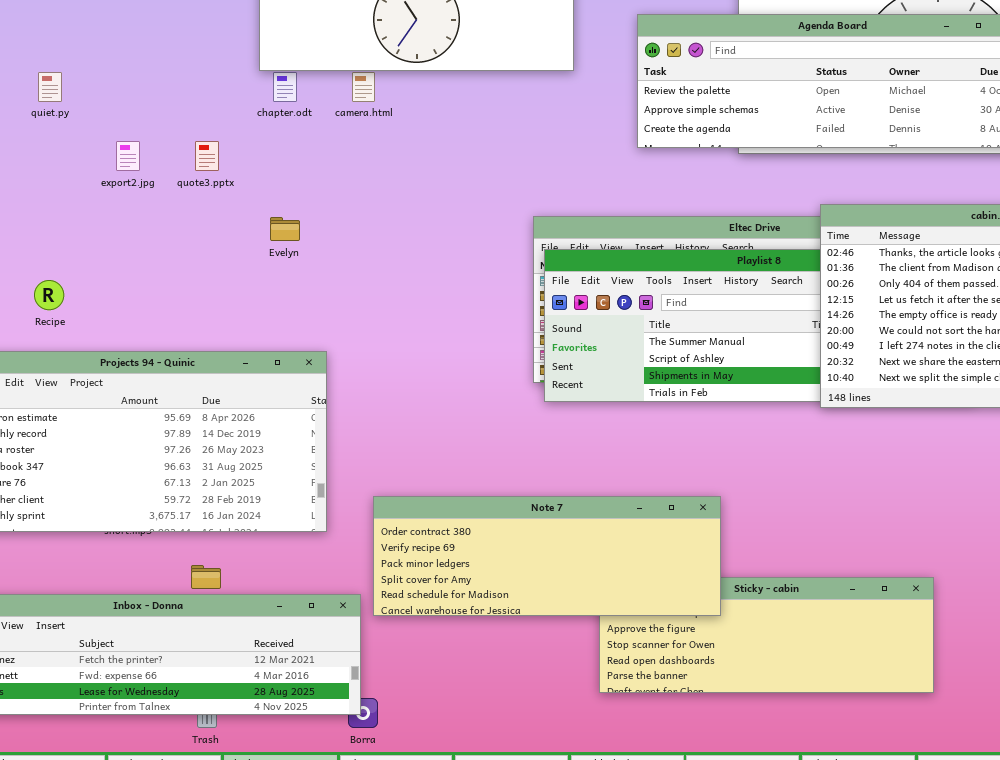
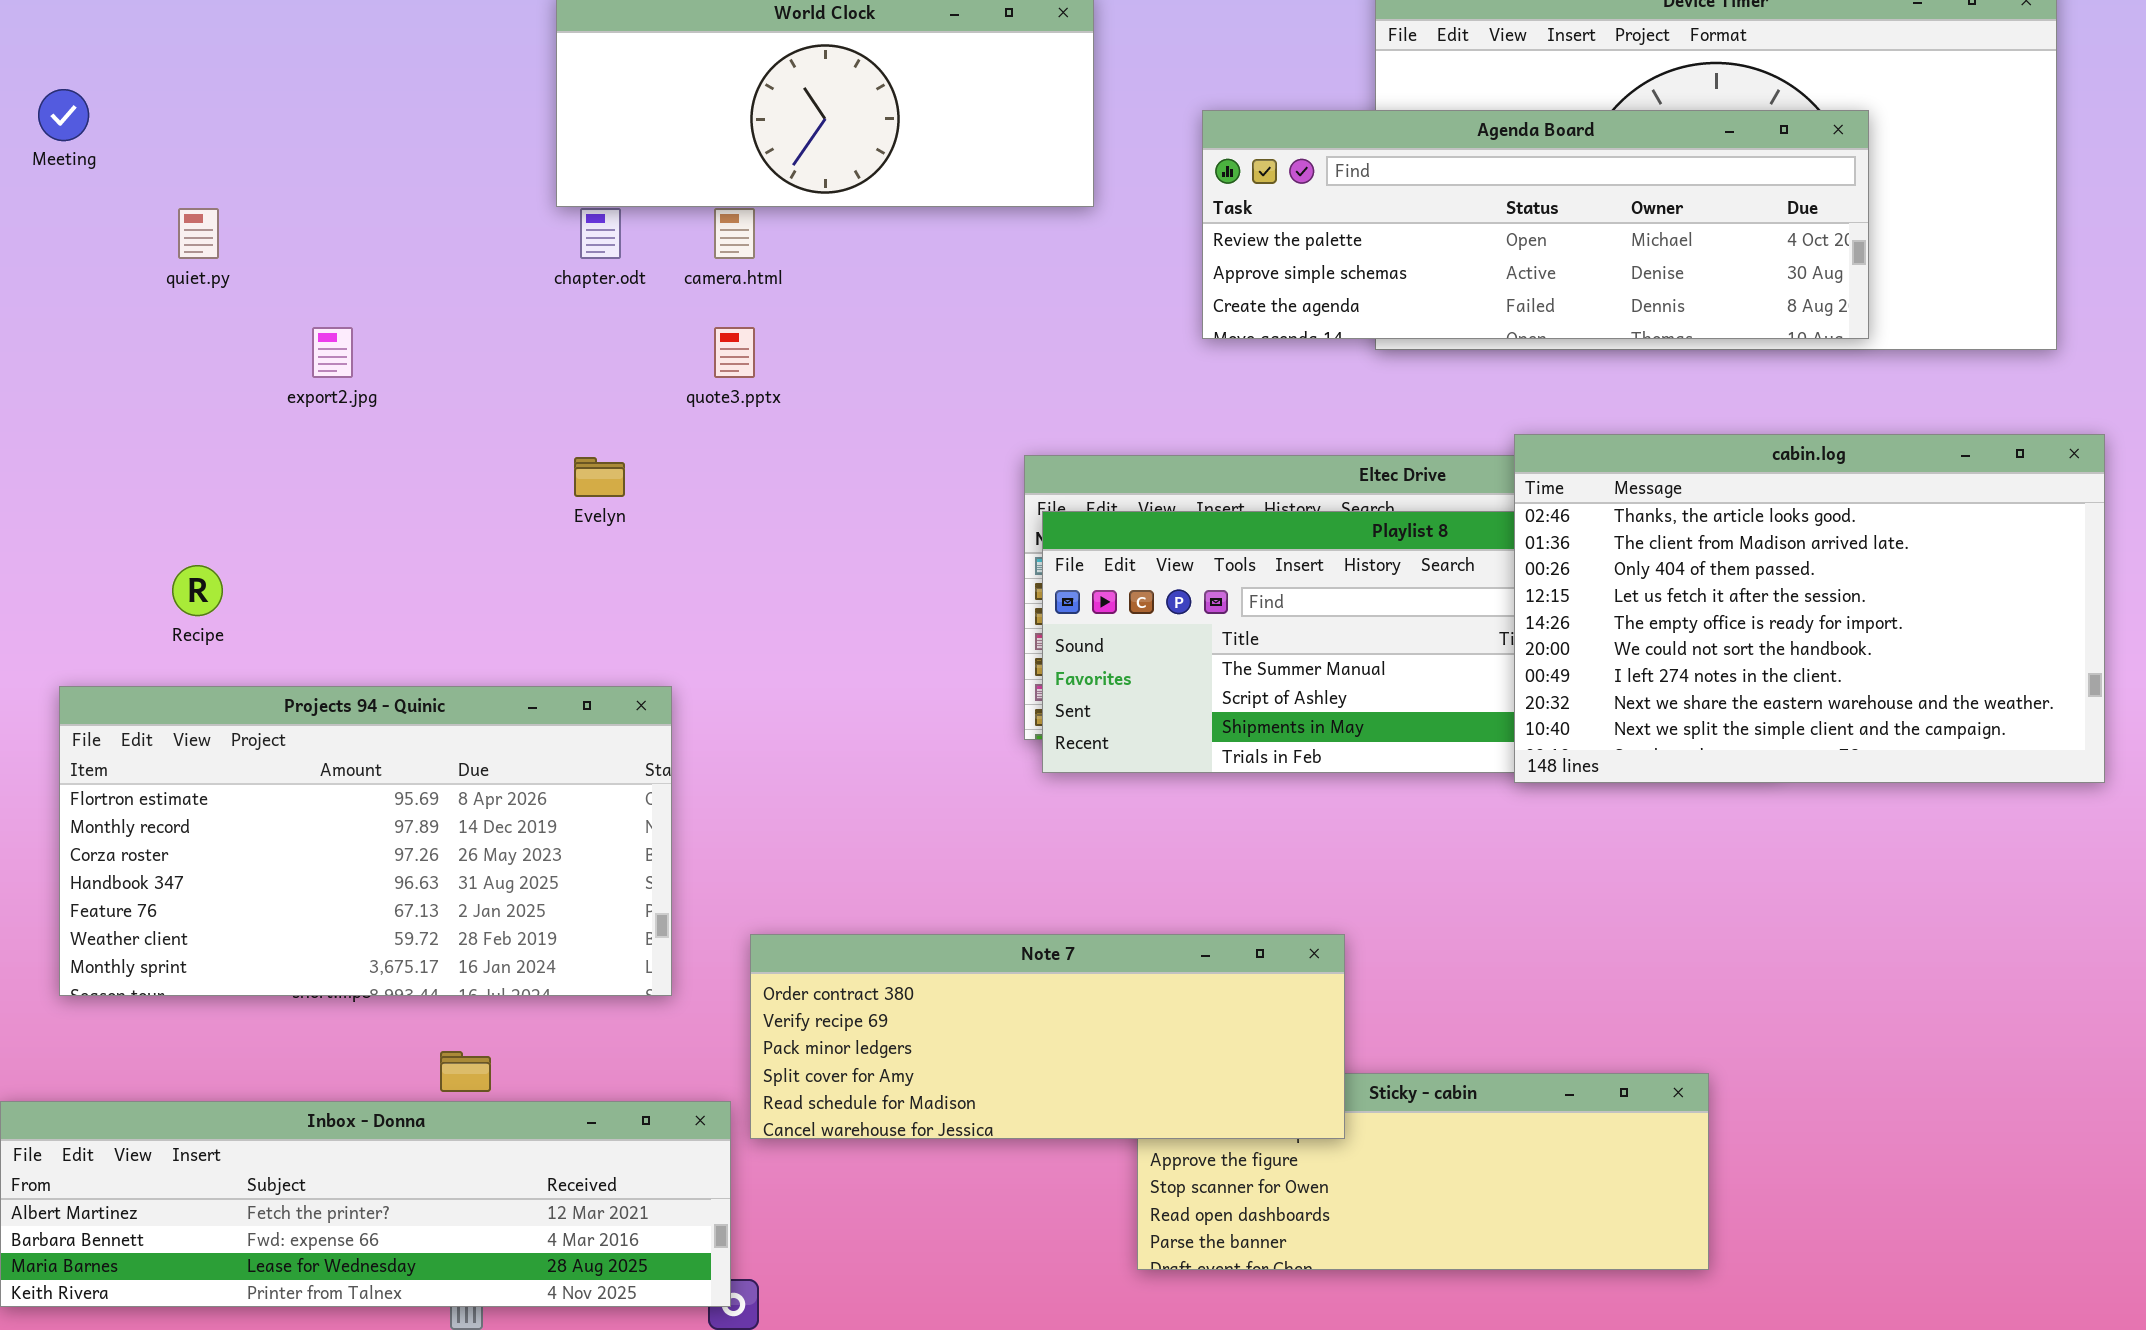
quote3.pptx: [195,141,219,171] -> [714,327,755,378], moved

